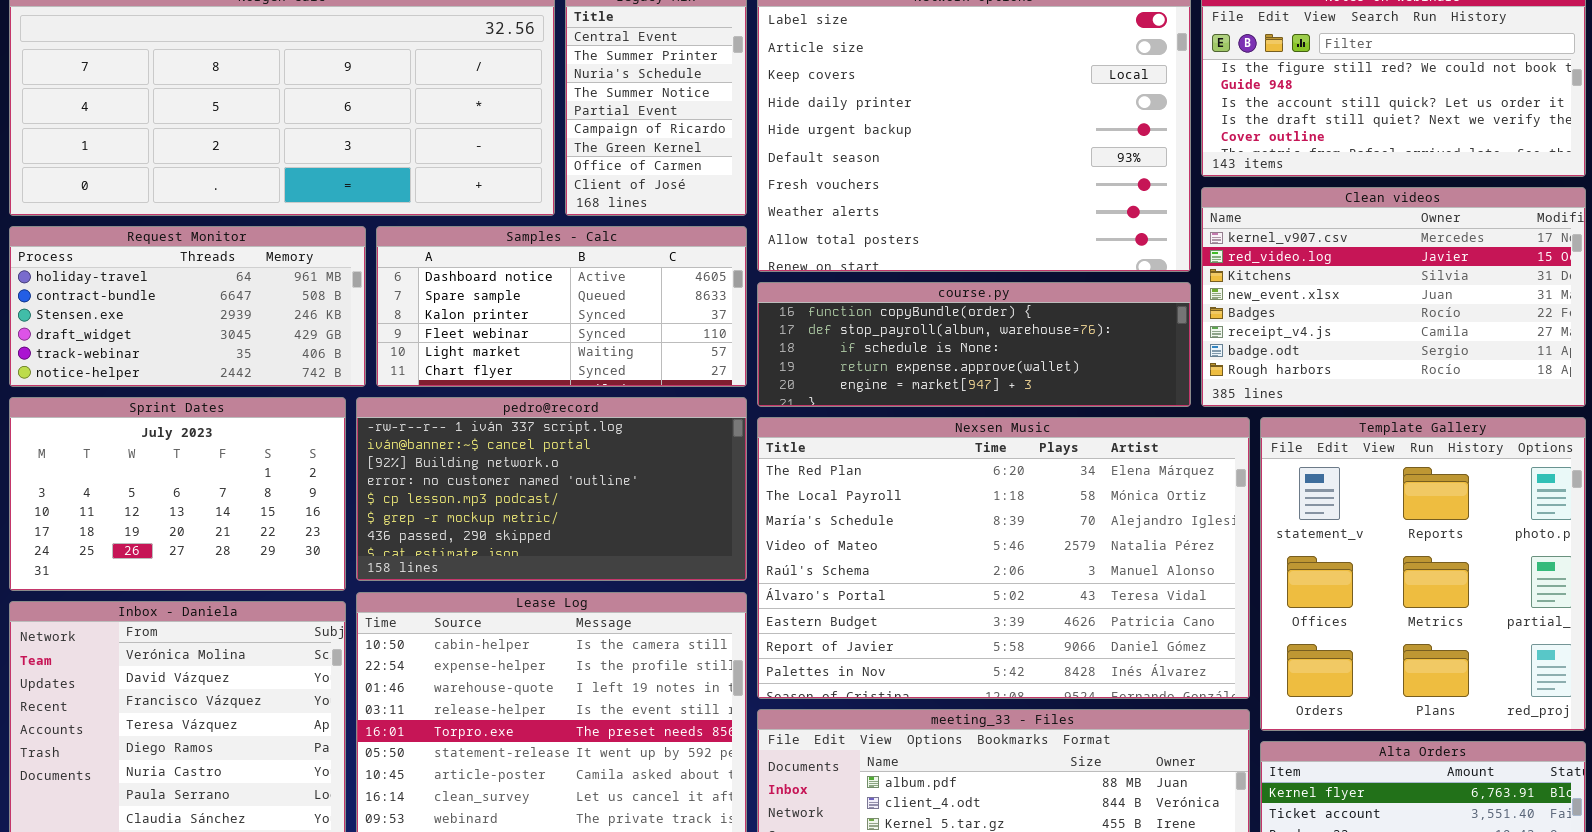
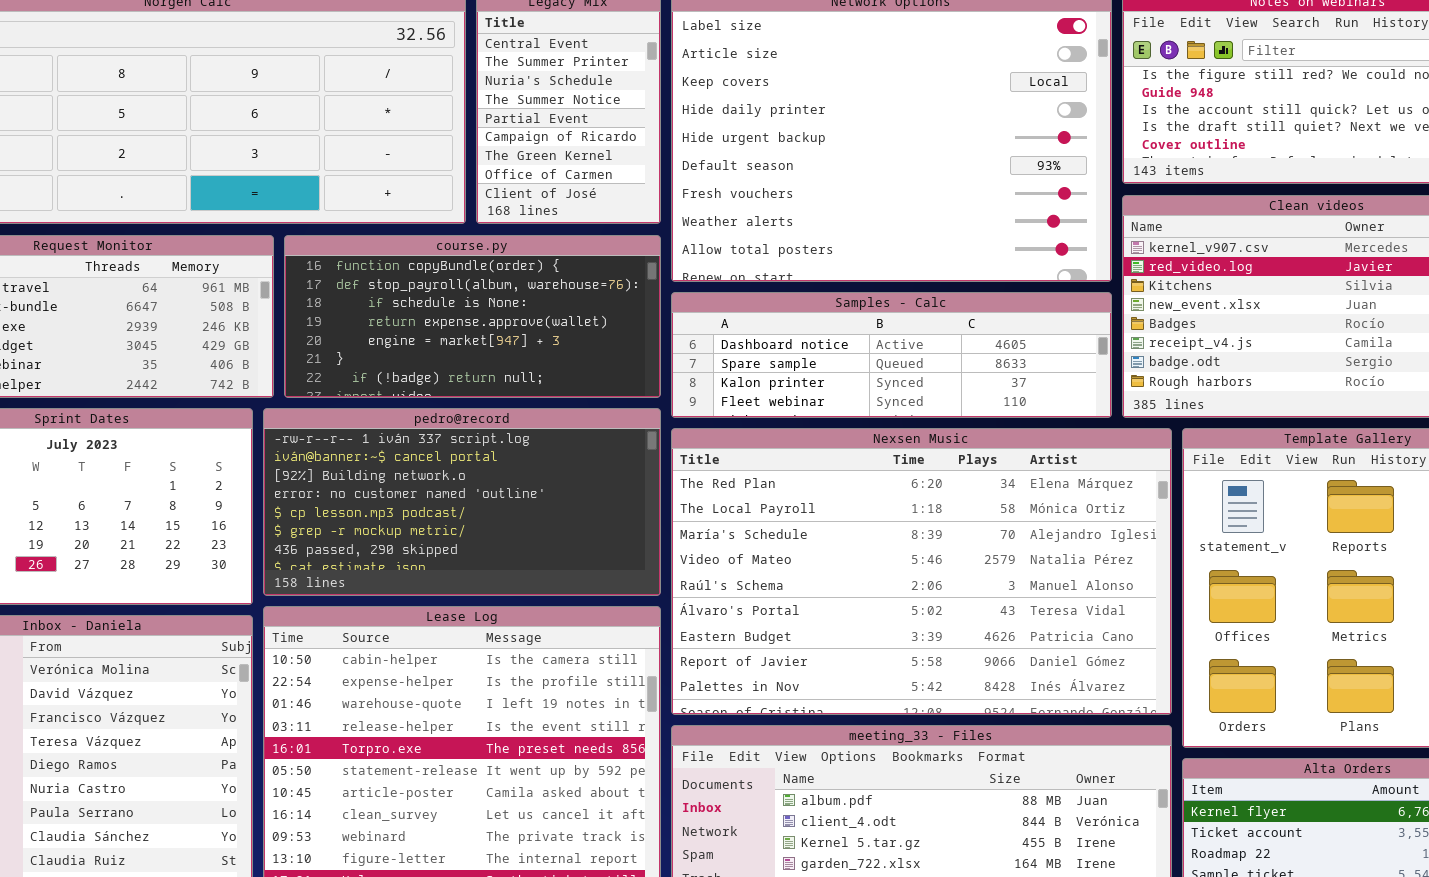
Samples - Calc: [376,226,747,387] -> [671,292,1112,418], moved, resized
course.py: [757,282,1191,407] -> [284,235,661,398], moved, resized

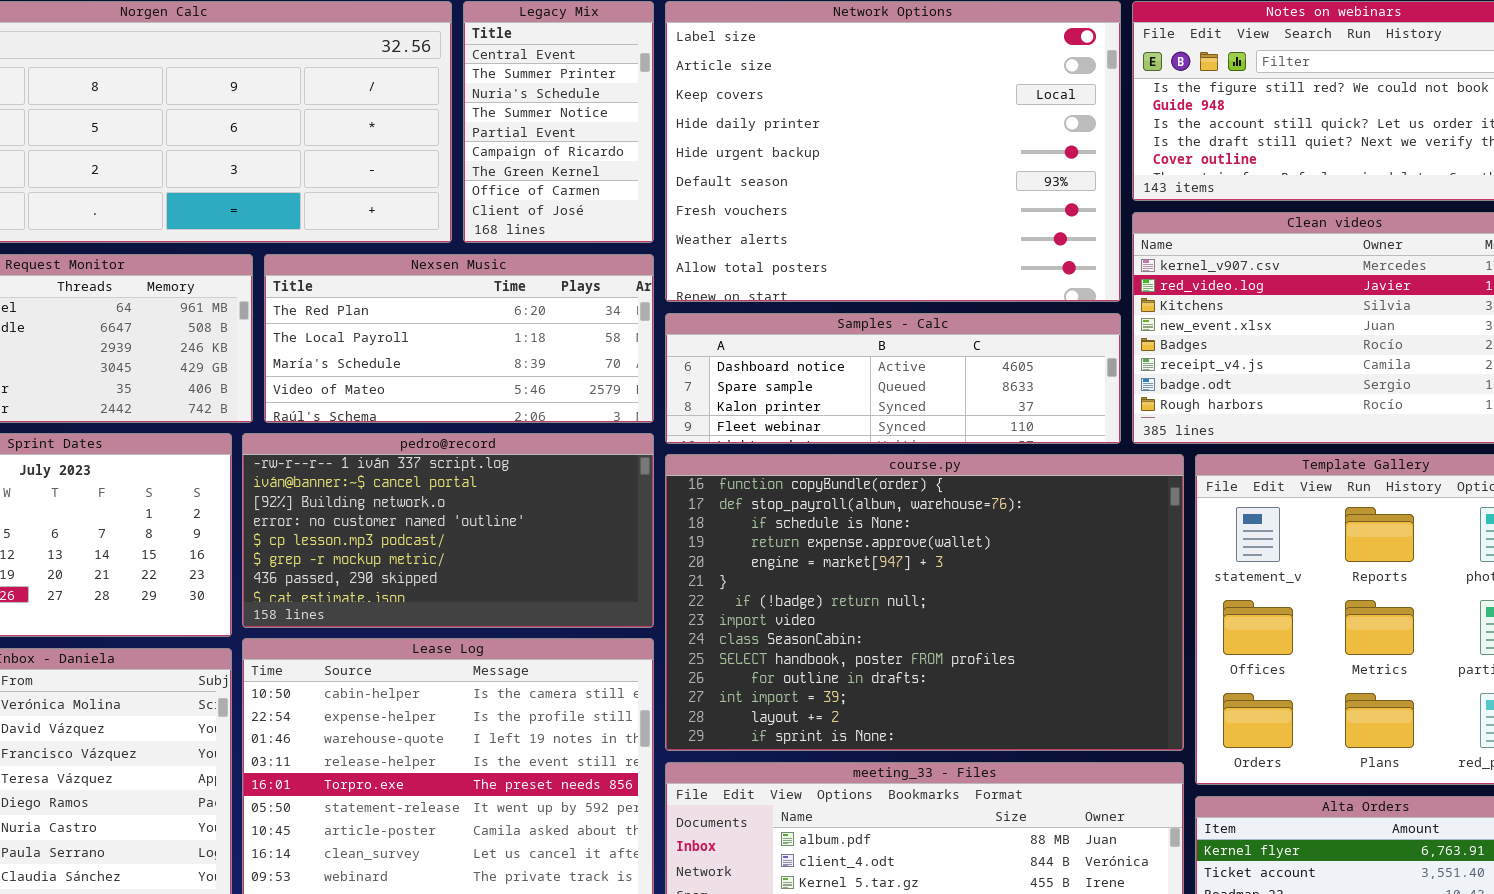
course.py: [284,235,661,398] -> [665,454,1184,751], moved, resized
Nexsen Music: [671,428,1172,715] -> [264,254,654,423], moved, resized

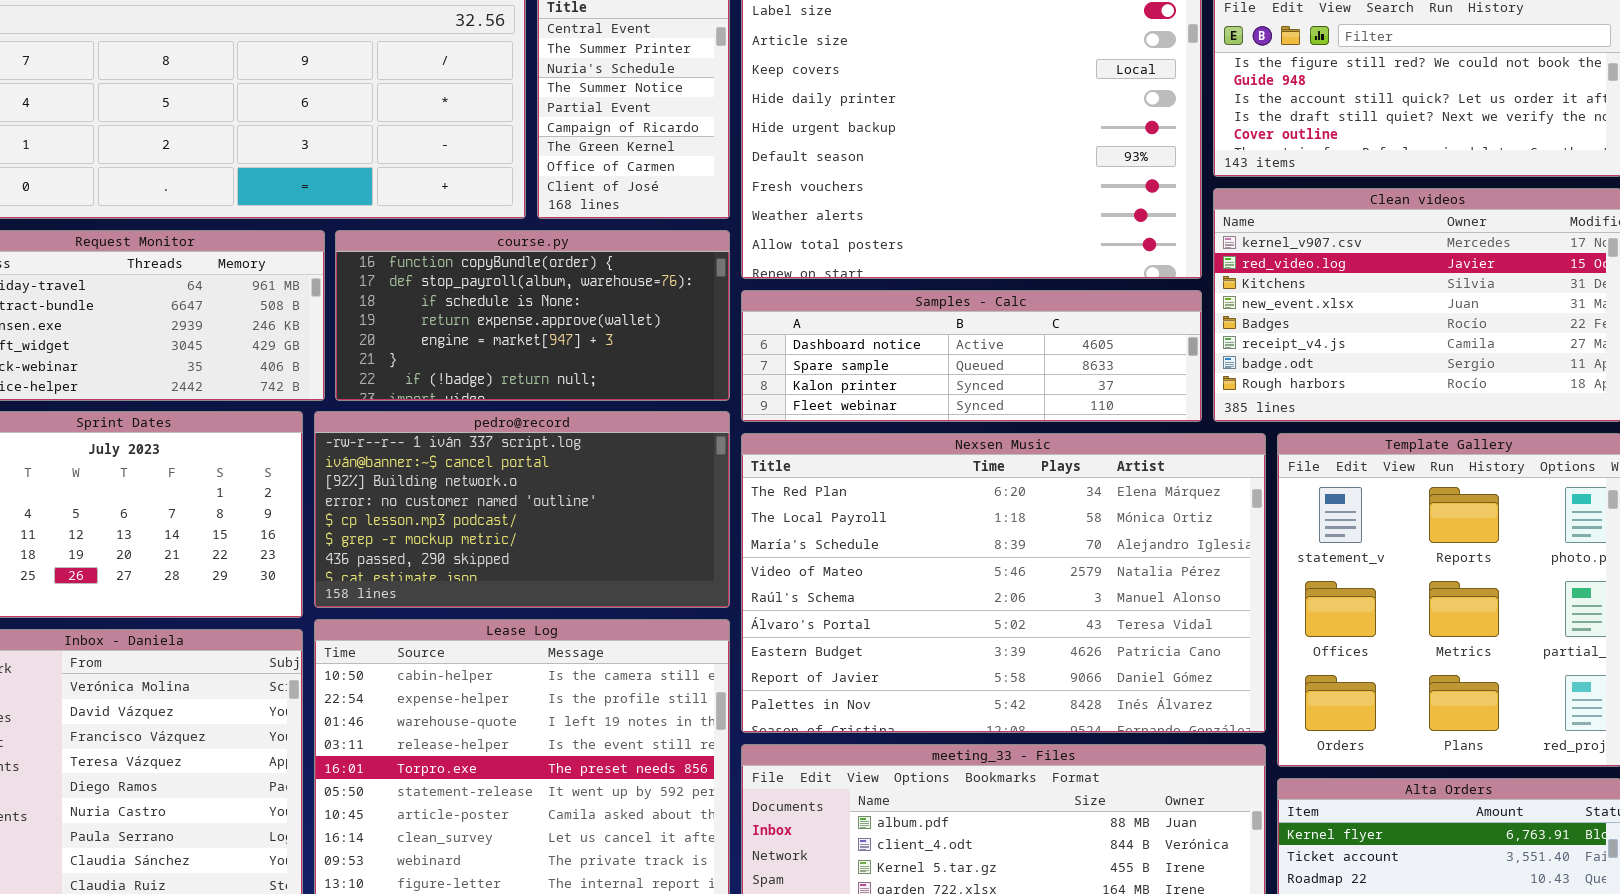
Nexsen Music: [264,254,654,423] -> [741,433,1266,733], moved, resized
course.py: [665,454,1184,751] -> [335,230,730,401], moved, resized

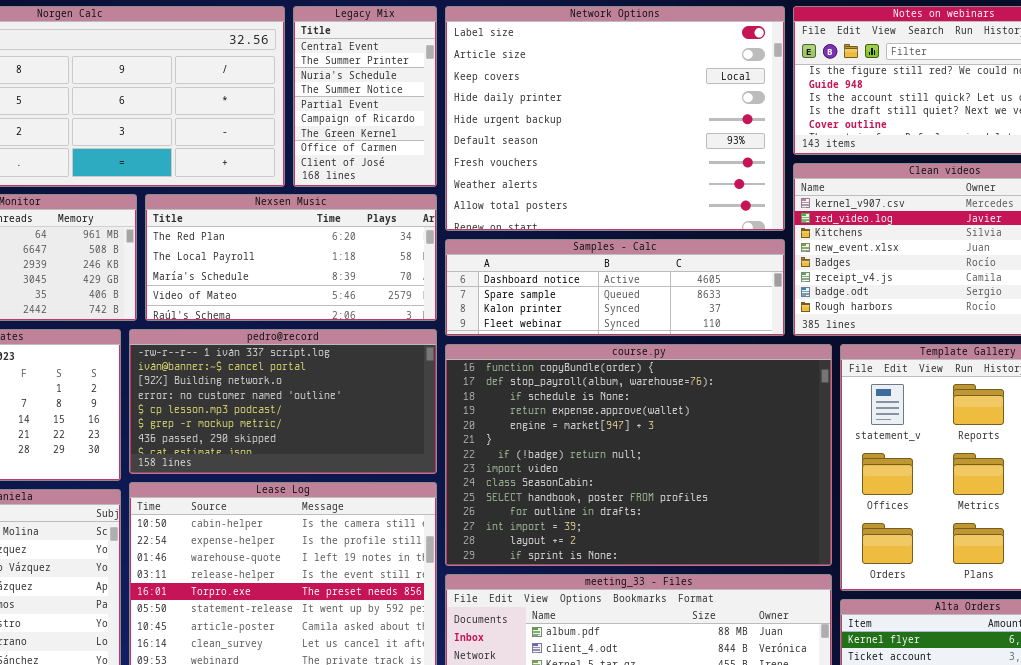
course.py: [335,230,730,401] -> [445,344,832,566], moved, resized
Nexsen Music: [741,433,1266,733] -> [145,194,437,321], moved, resized

